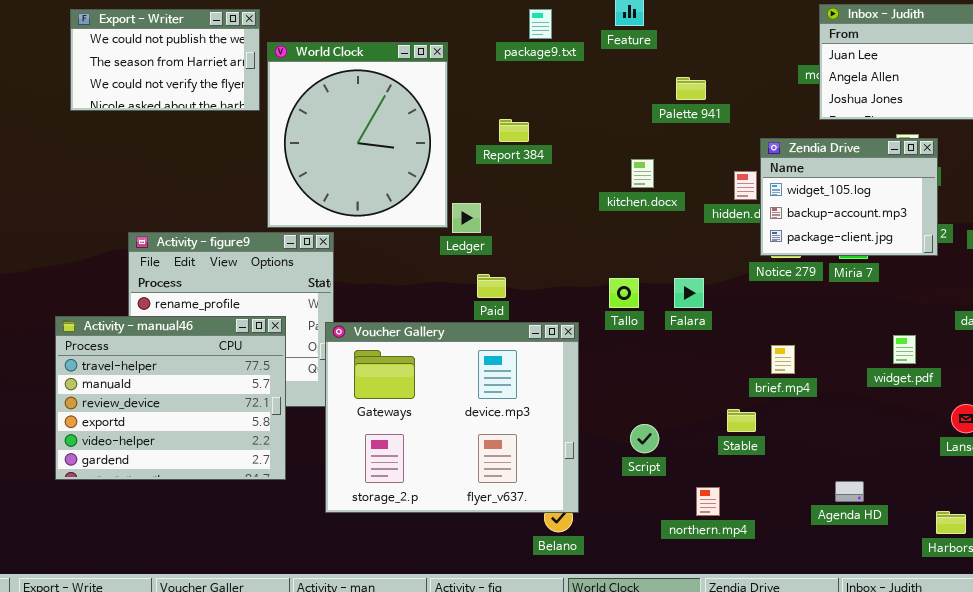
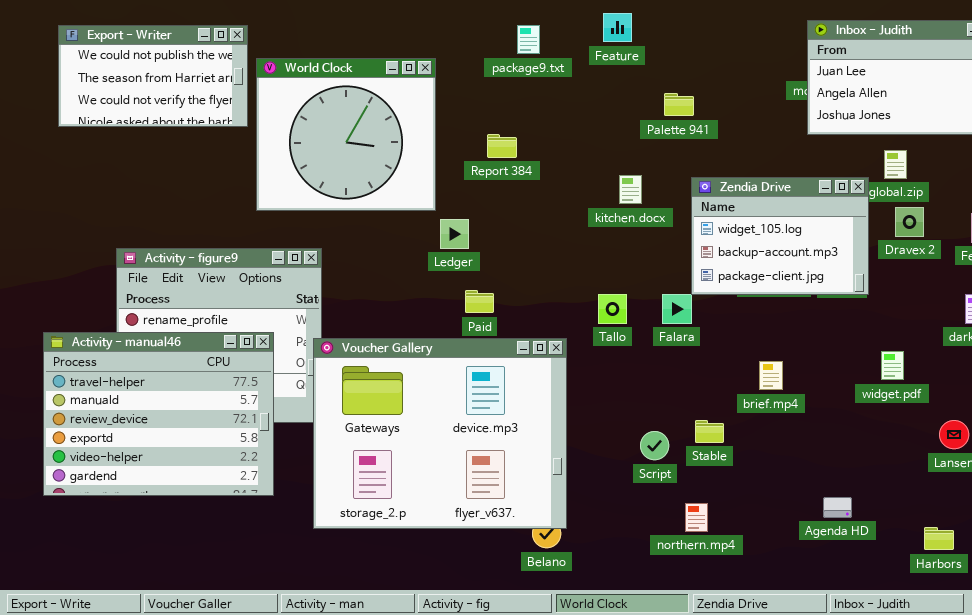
World Clock: [267,42,448,228] -> [256,58,436,211], resized
Zendia Drive: [760,138,938,256] -> [691,177,869,295], moved
Stable: [727,409,756,432] -> [695,420,724,443], moved
Script: [630,424,659,453] -> [640,431,669,460], moved

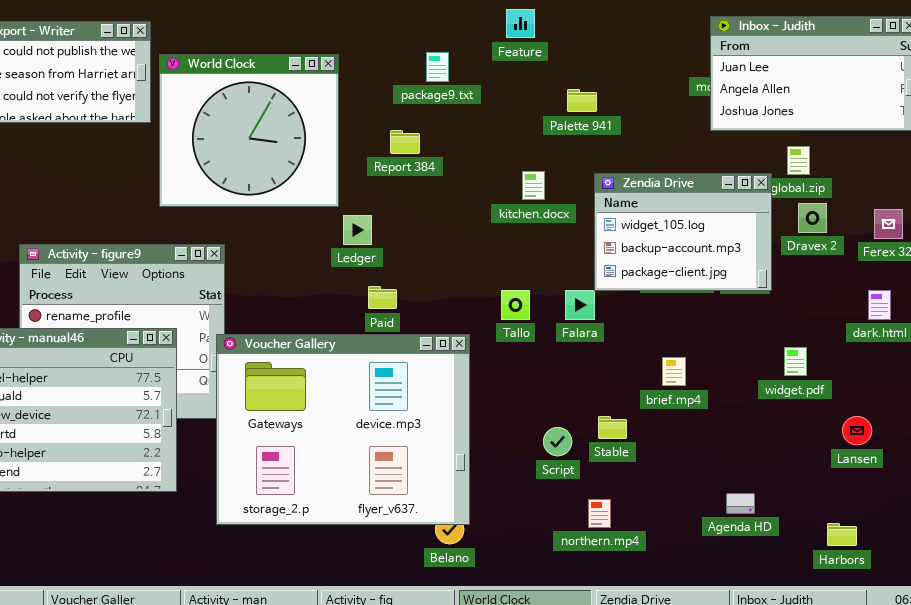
package9.txt: [517,25,540,54] -> [426,52,449,82], moved

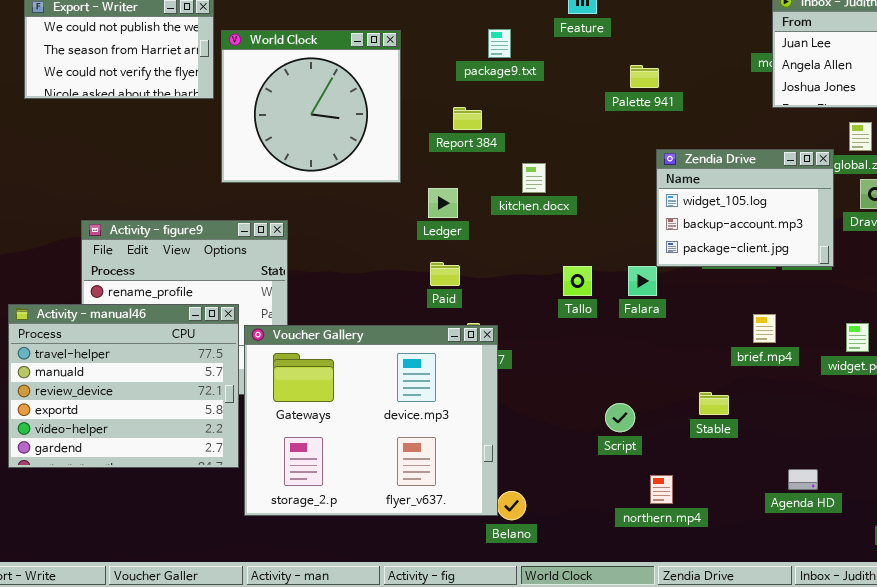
kitchen.docx: [522,171,545,200] -> [522,163,546,193], moved
Ledger: [343,215,372,245] -> [428,188,458,218], moved
Voucher Gallery: [216,334,470,525] -> [244,325,498,516], moved
brief.mp4: [662,357,686,386] -> [753,314,776,343], moved
Stable: [598,416,627,439] -> [699,392,729,415], moved

